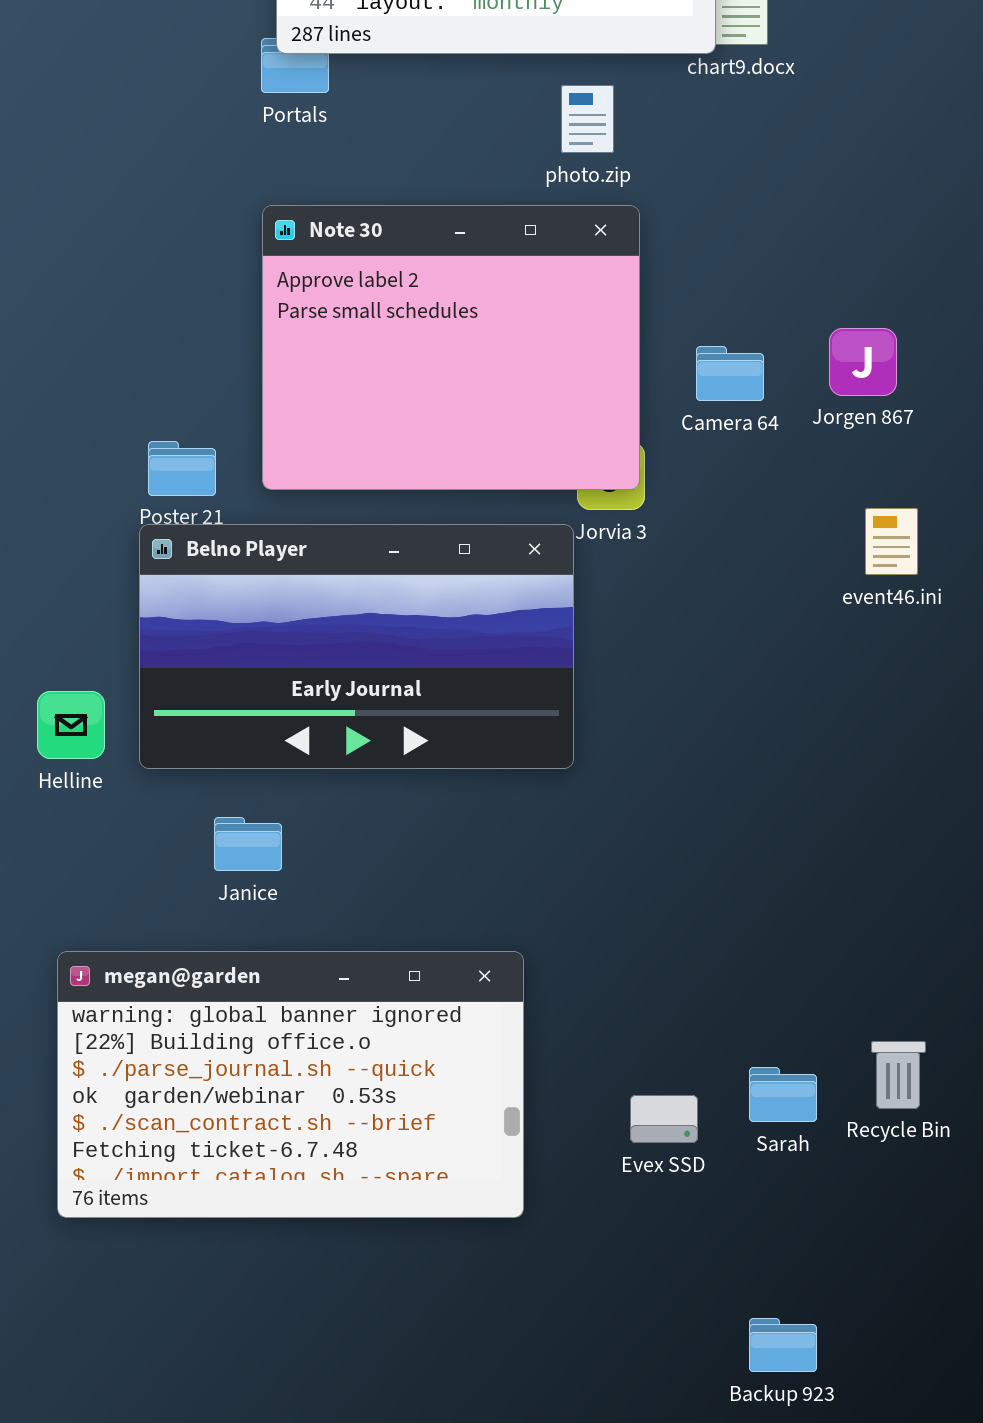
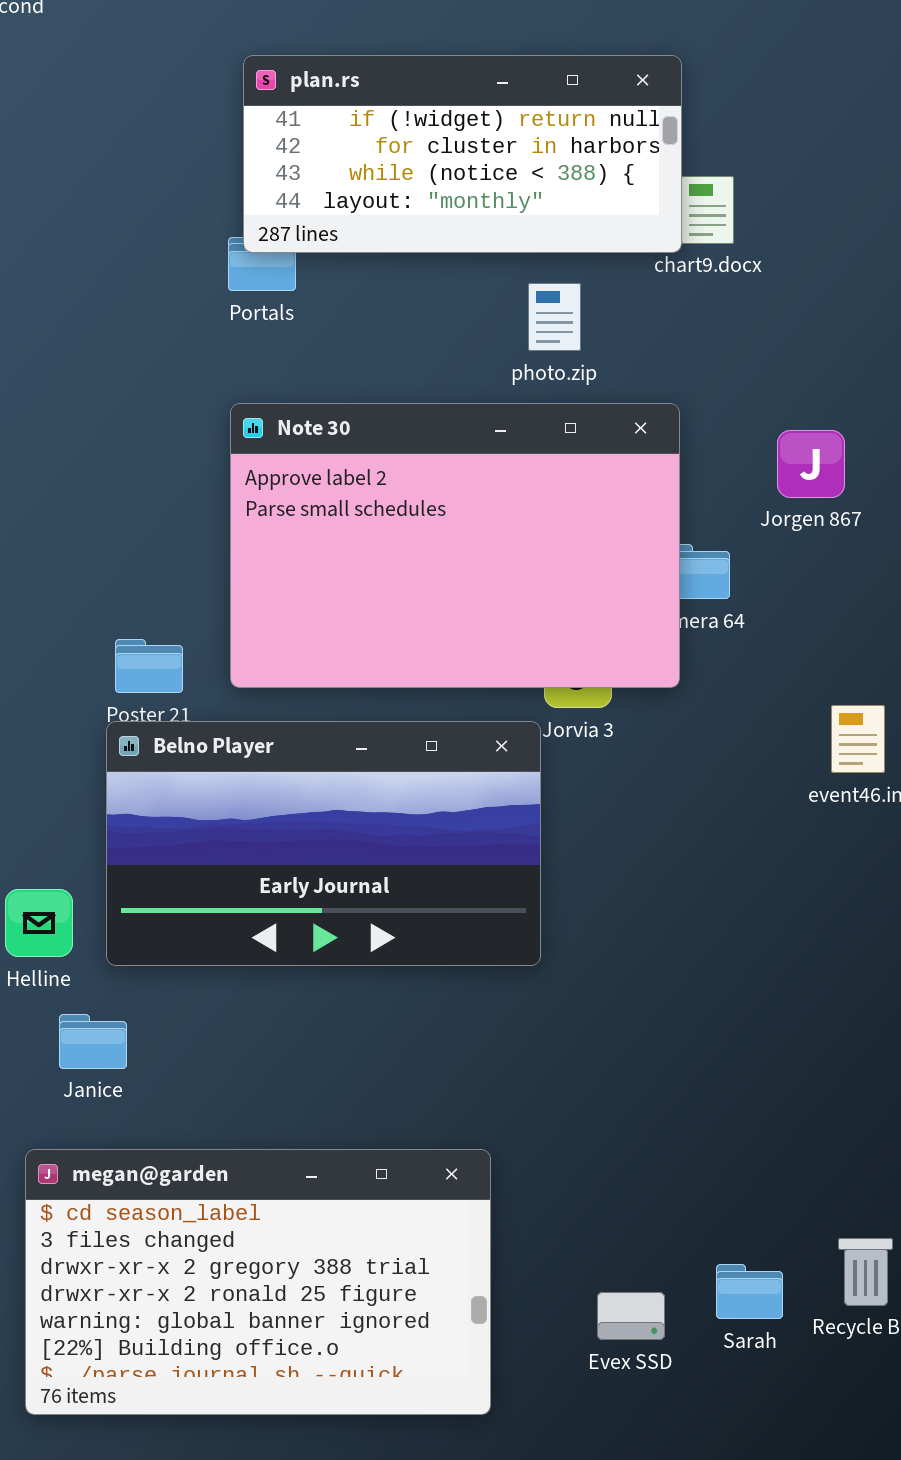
Note 30: [262,205,640,490] -> [230,403,680,688], resized
Jorgen 867: [829,328,897,396] -> [777,430,845,498], moved
Janice: [214,817,282,871] -> [59,1014,127,1069], moved
megan@garden: [57,951,524,1218] -> [25,1149,491,1415], scrolled up 4 rows

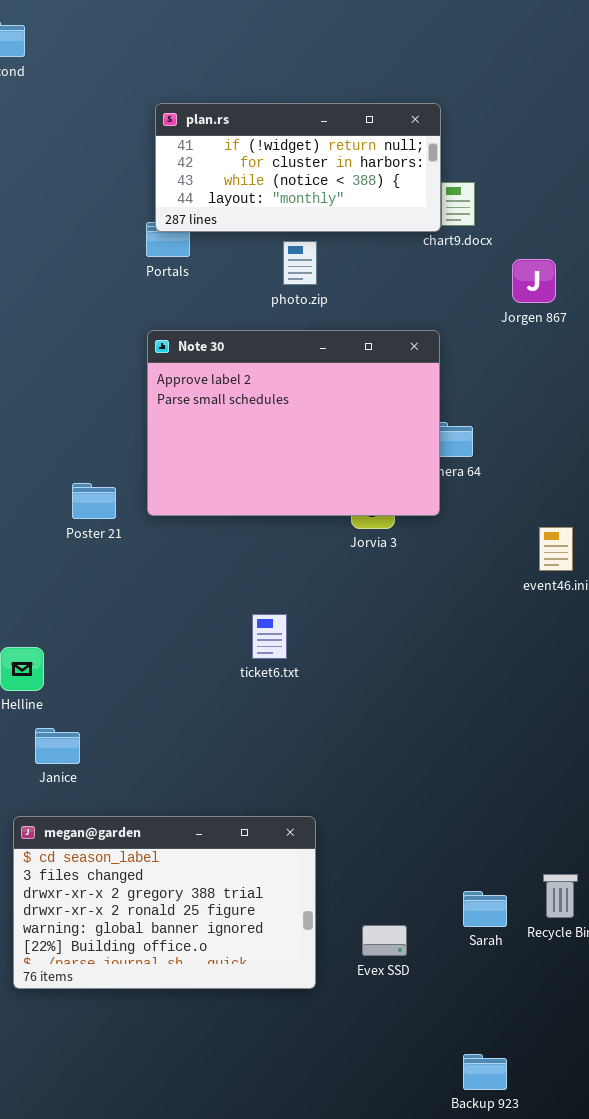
photo.zip: [528,283,581,351] -> [283,241,317,285], moved
Jorgen 867: [777,430,845,498] -> [512,259,556,303], moved
Belno Player: [106,721,541,966] -> none, closed
Evex SSD: [597,1292,665,1340] -> [362,925,407,956], moved

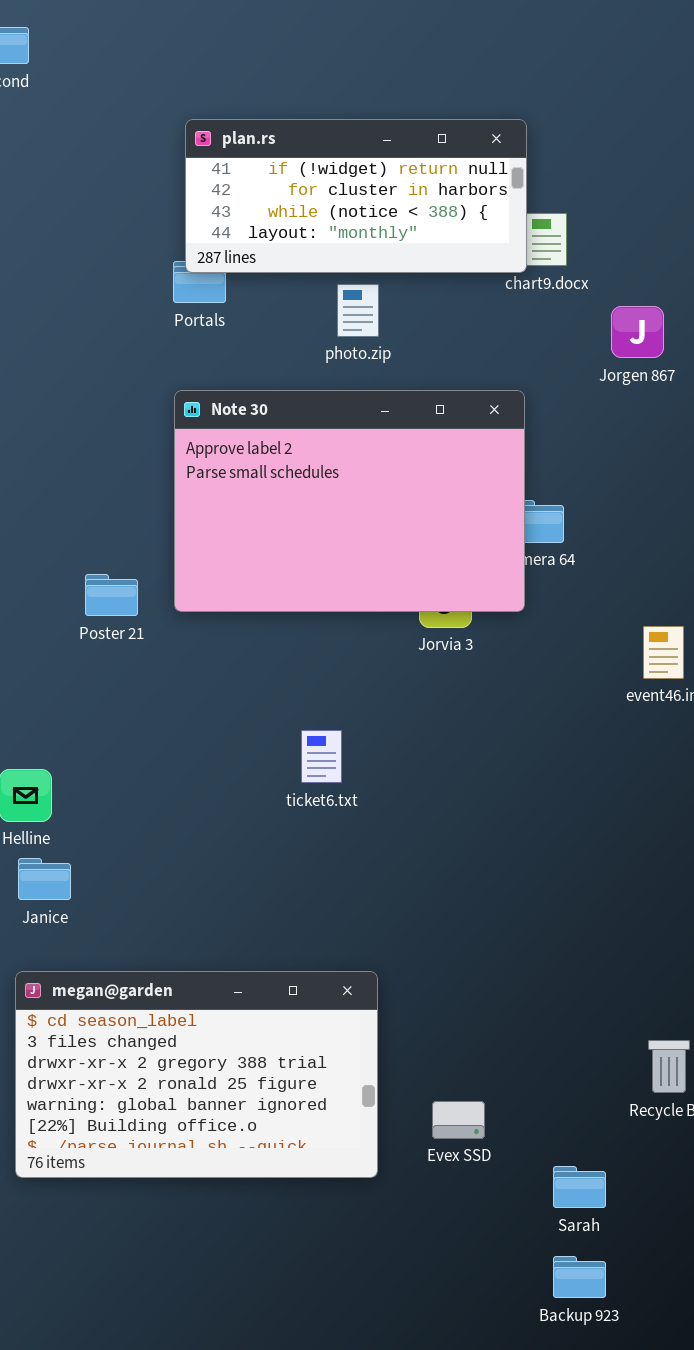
Janice: [35,728,80,764] -> [18,858,71,900], moved
Sarah: [463,891,507,927] -> [553,1166,606,1208], moved

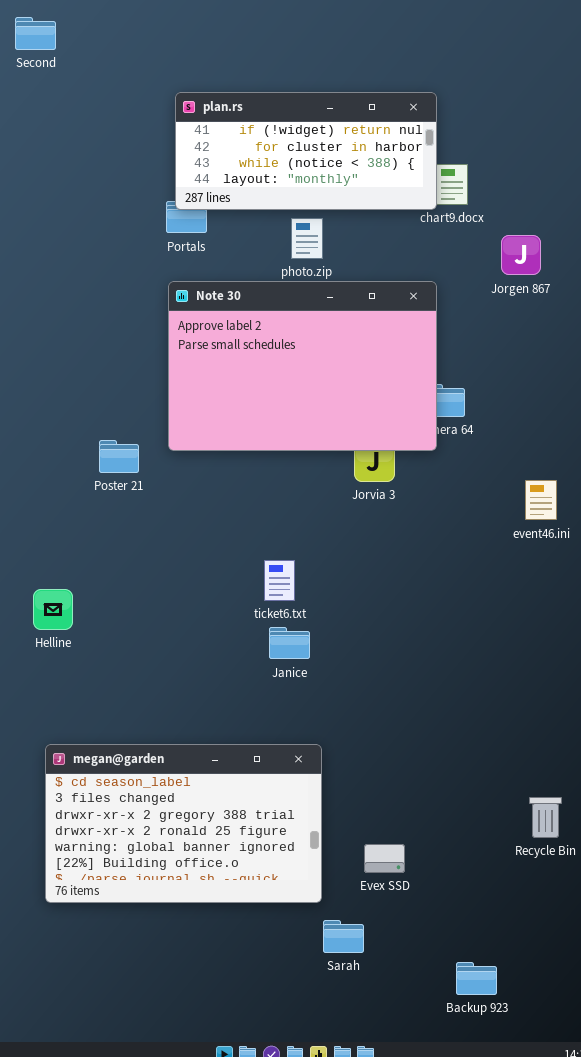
Note 30: [174,390,525,612] -> [168,281,437,451], moved
Janice: [18,858,71,900] -> [269,627,310,659], moved
Sarah: [553,1166,606,1208] -> [323,920,364,953], moved

